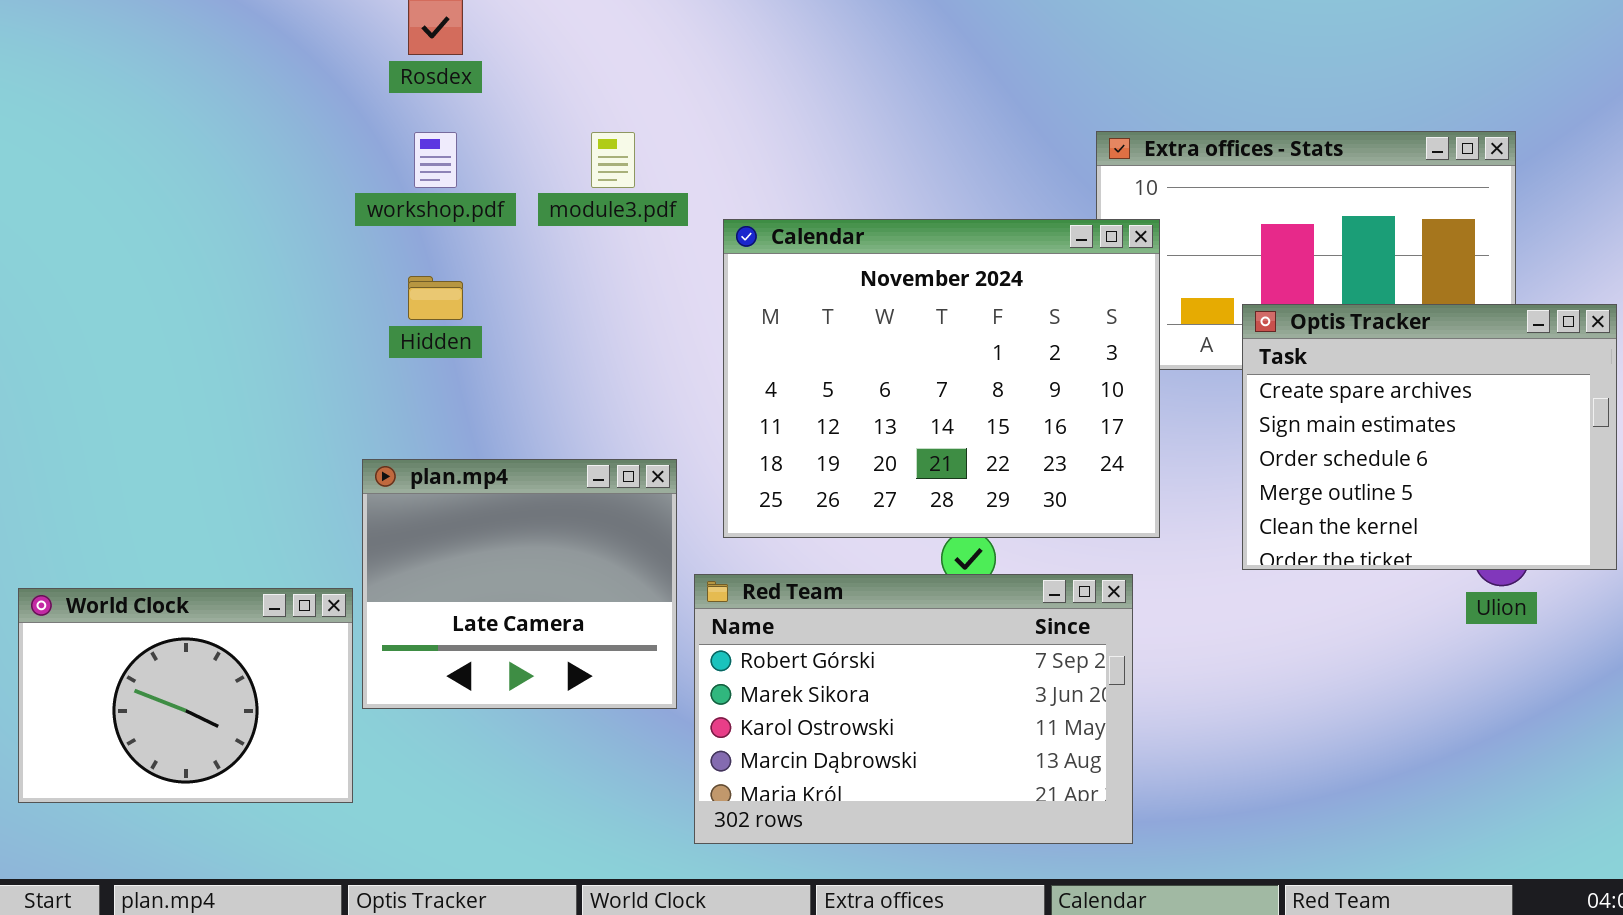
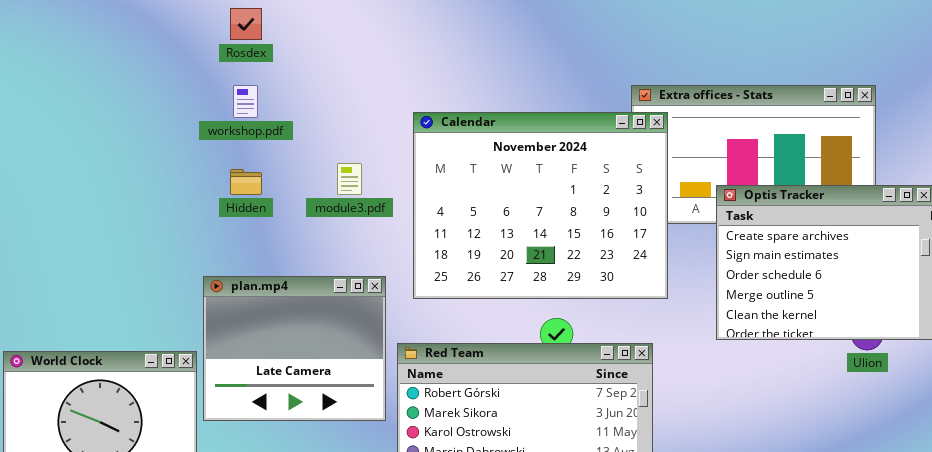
module3.pdf: [591,132,635,188] -> [337,163,362,195], moved
Calendar: [723,219,1160,538] -> [413,112,668,299], moved

